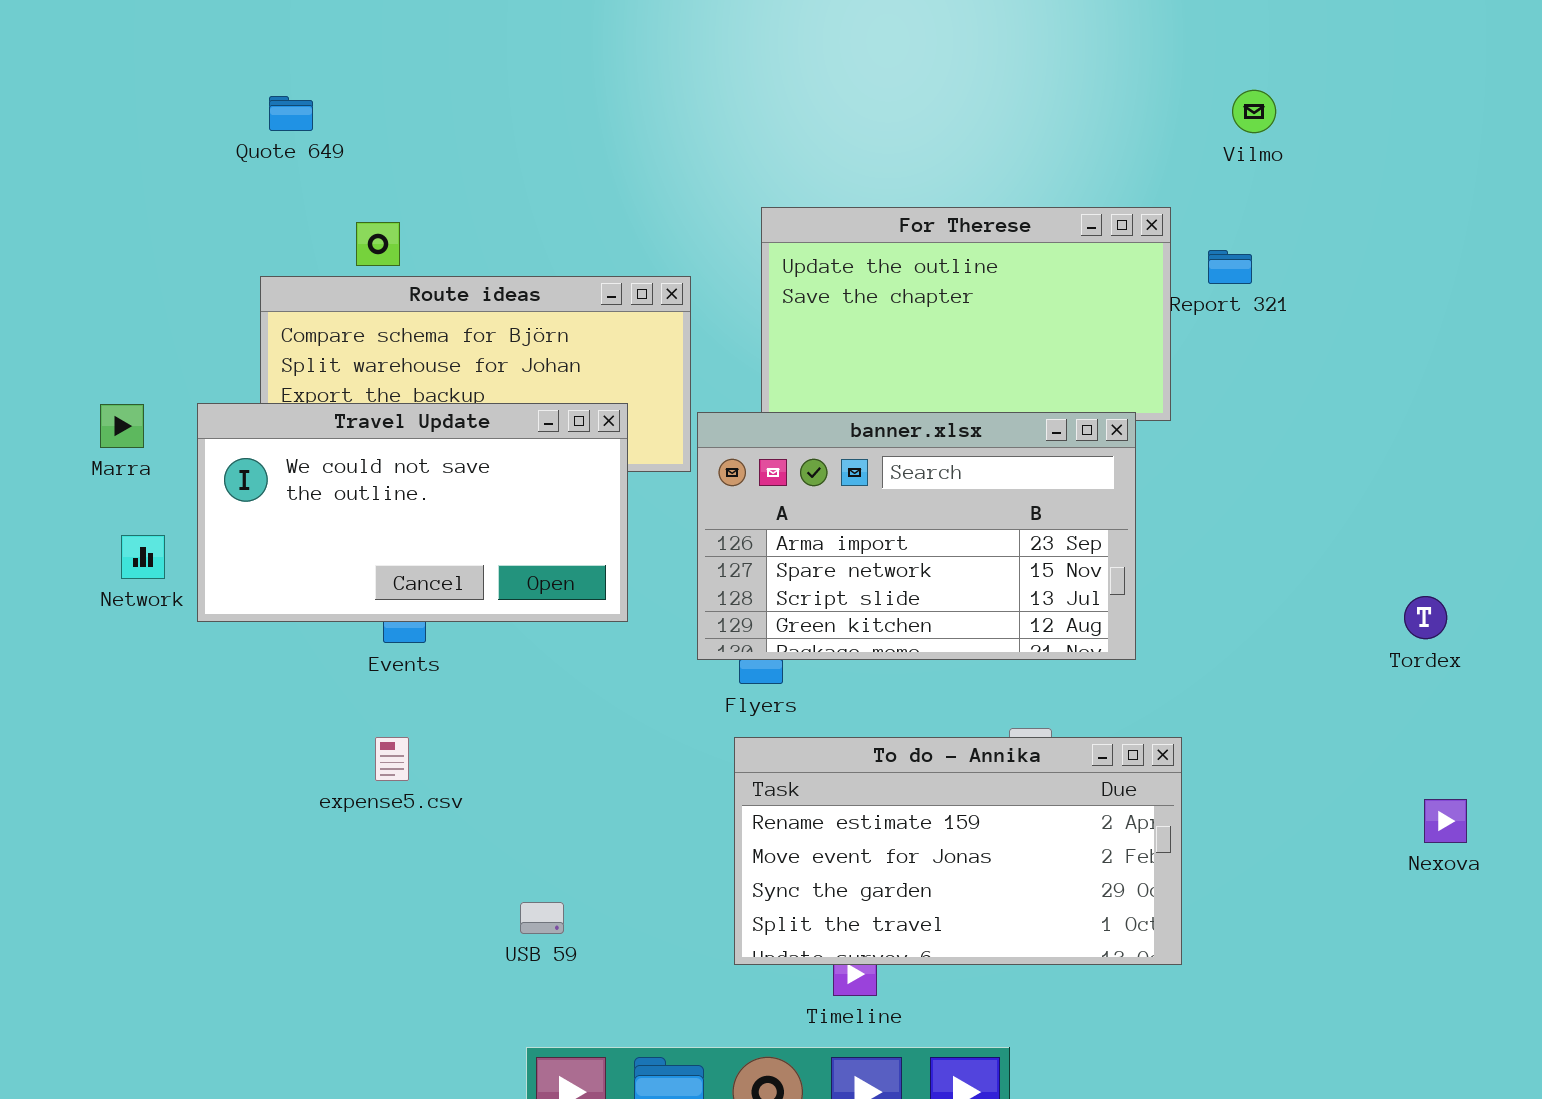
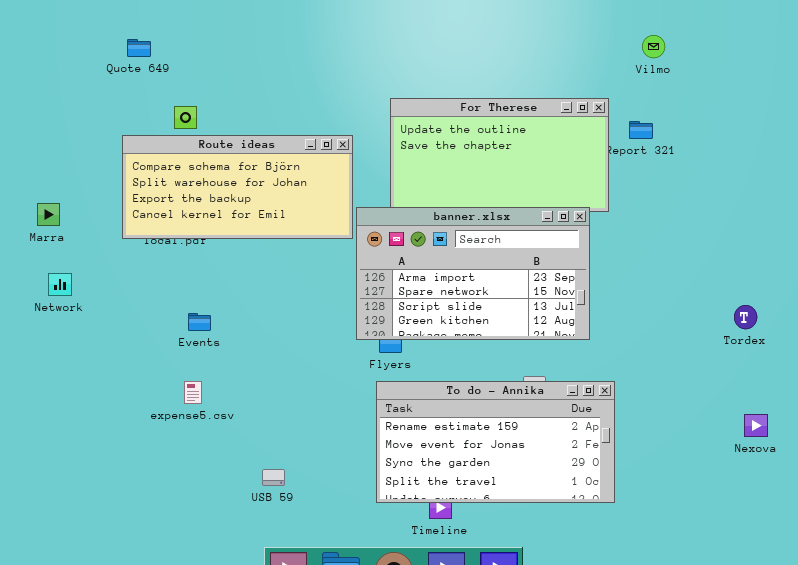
Travel Update: [197,403,628,622] -> none, closed

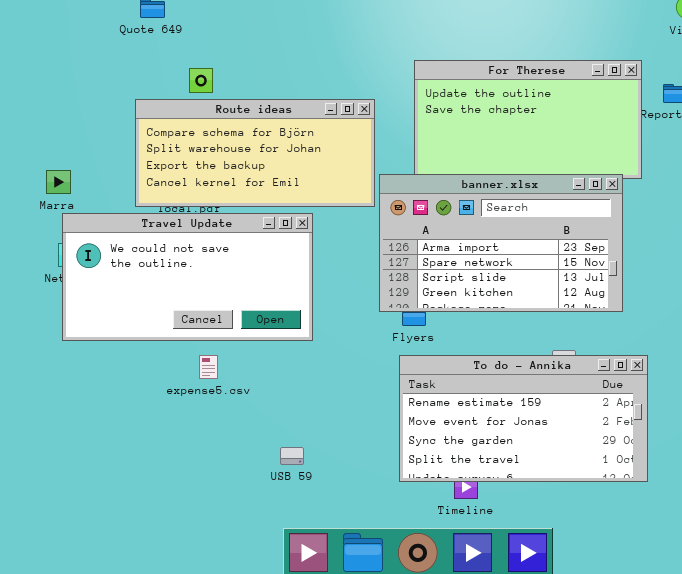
Travel Update: none -> [62,213,313,341], opened

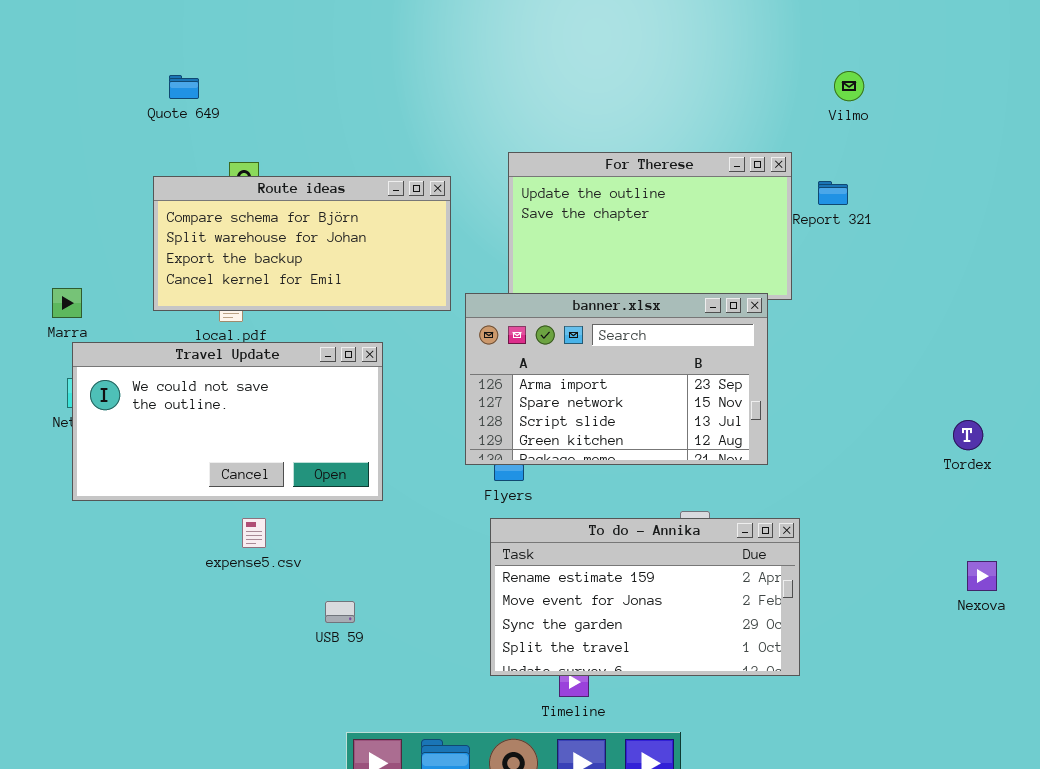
Route ideas: [135,99,375,207] -> [153,176,451,311], moved
USB 59: [280,447,304,465] -> [325,601,355,623], moved

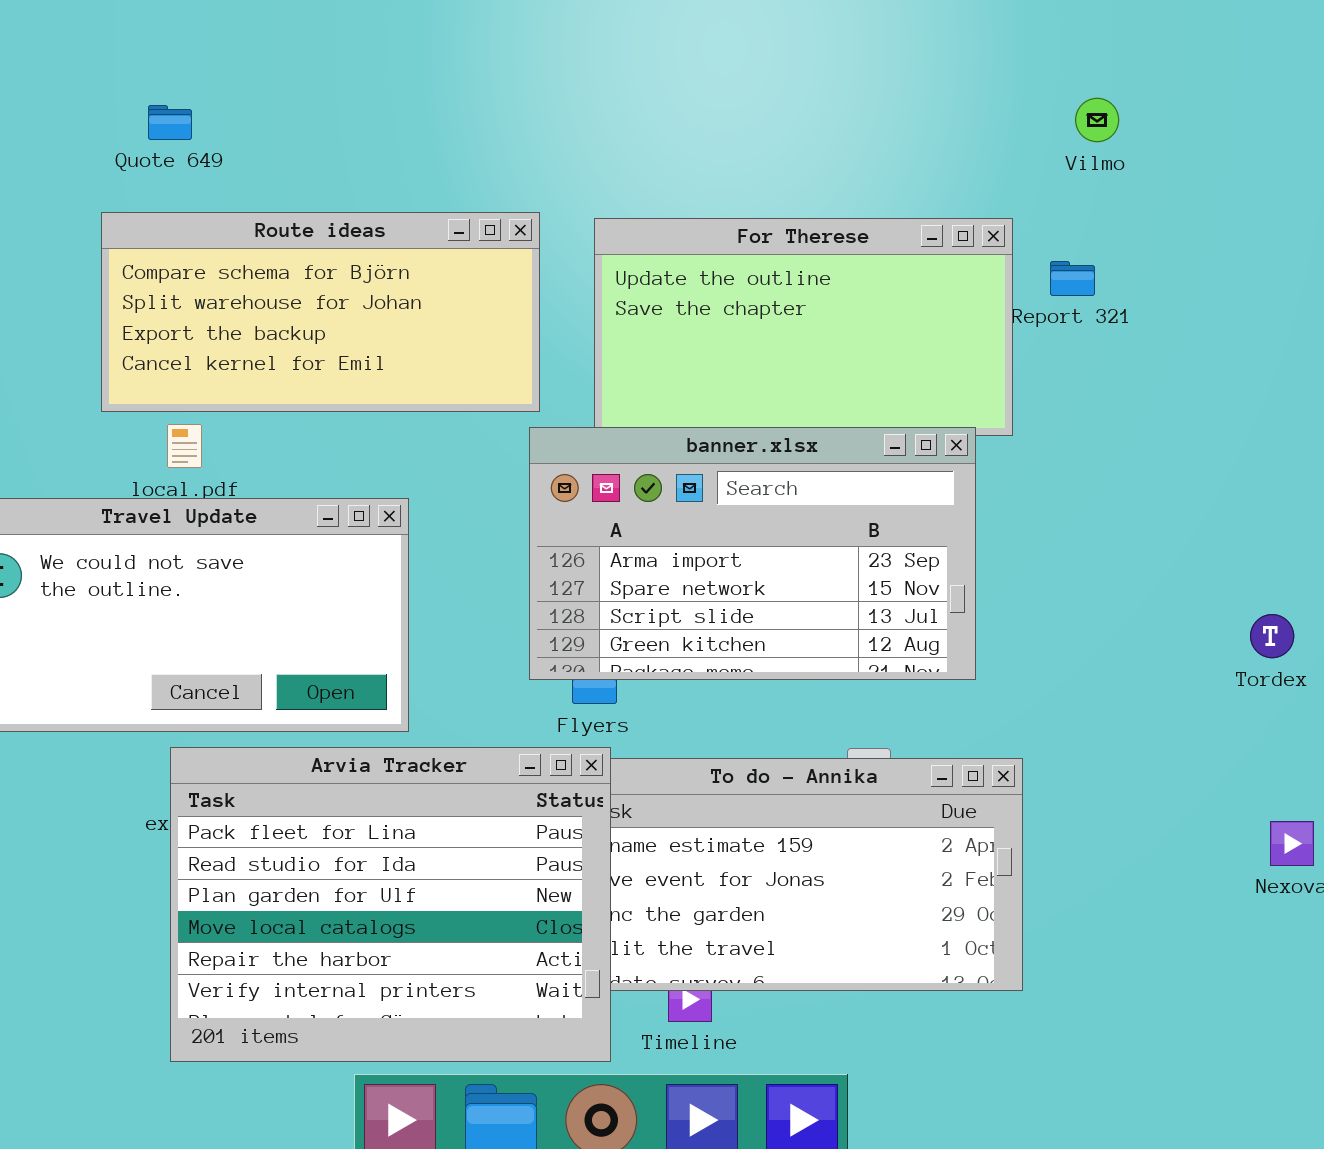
Quote 649: [169,75,199,99] -> [148,105,192,140], moved
Route ideas: [153,176,451,311] -> [101,212,540,412], moved
Arvia Tracker: none -> [170,747,611,1062], opened

